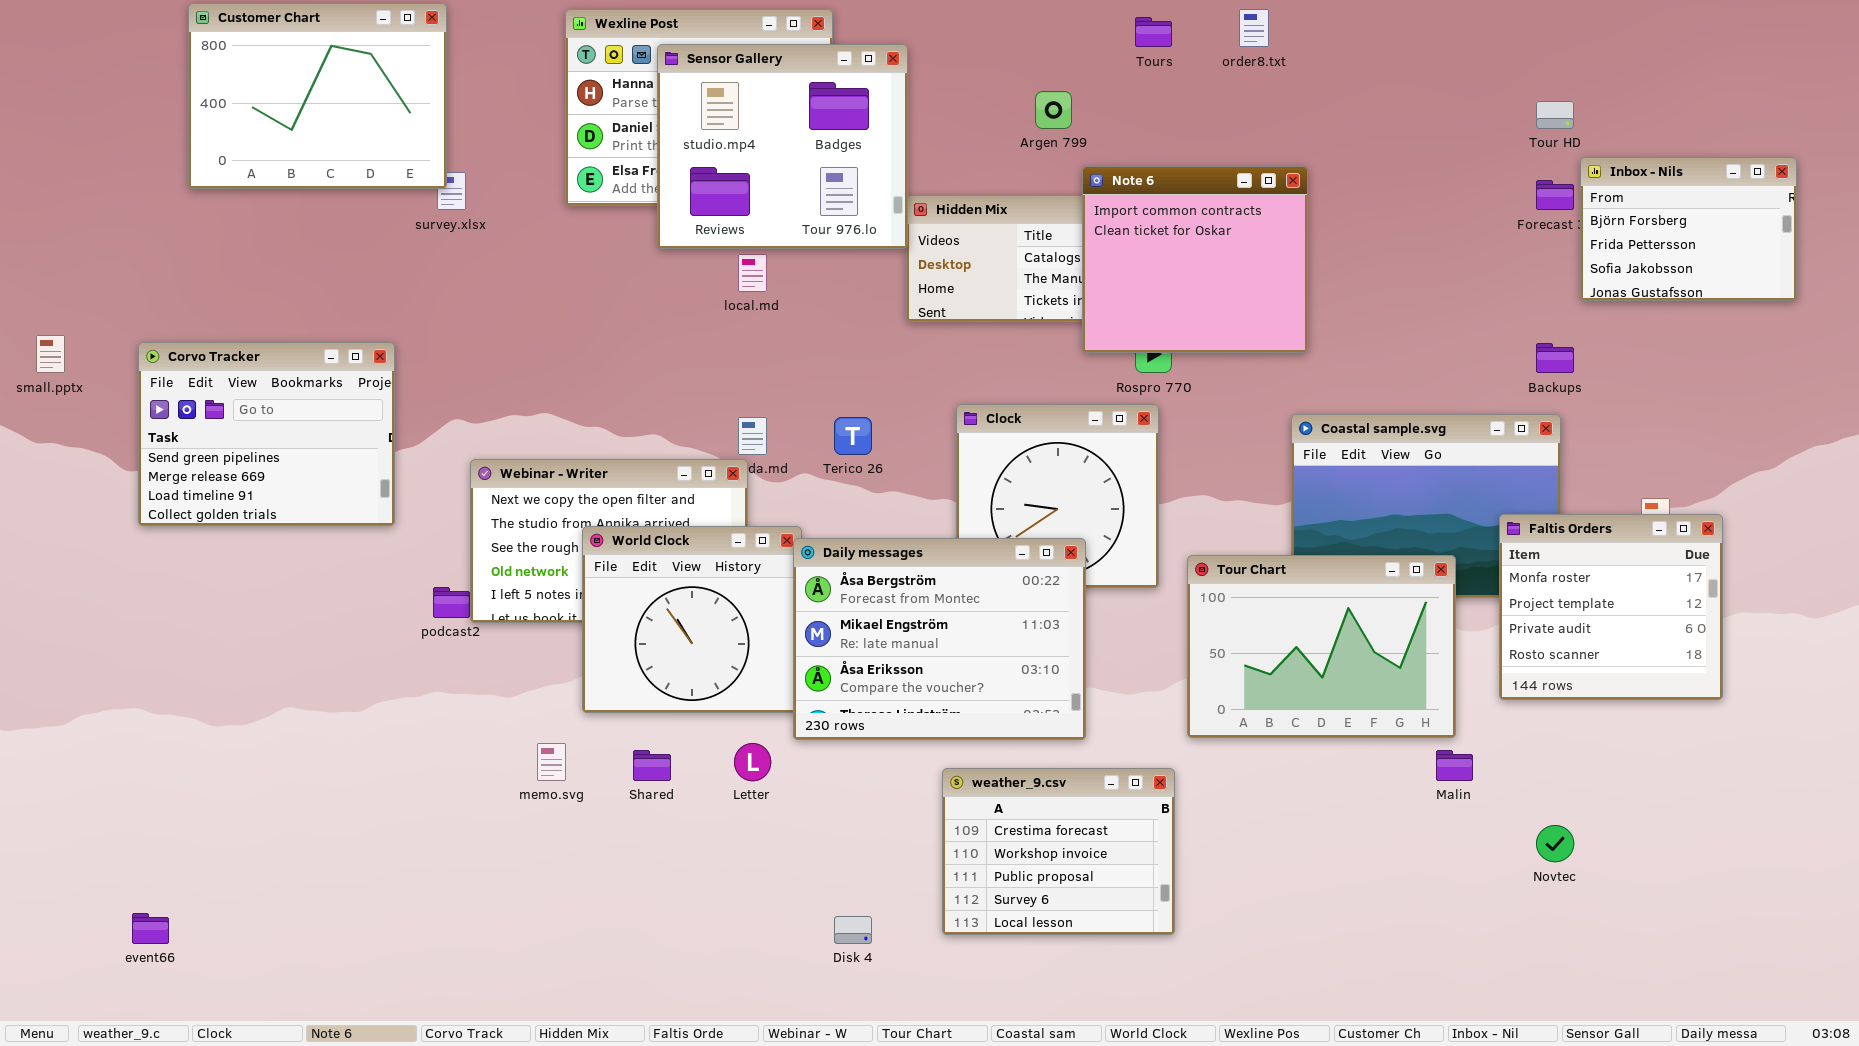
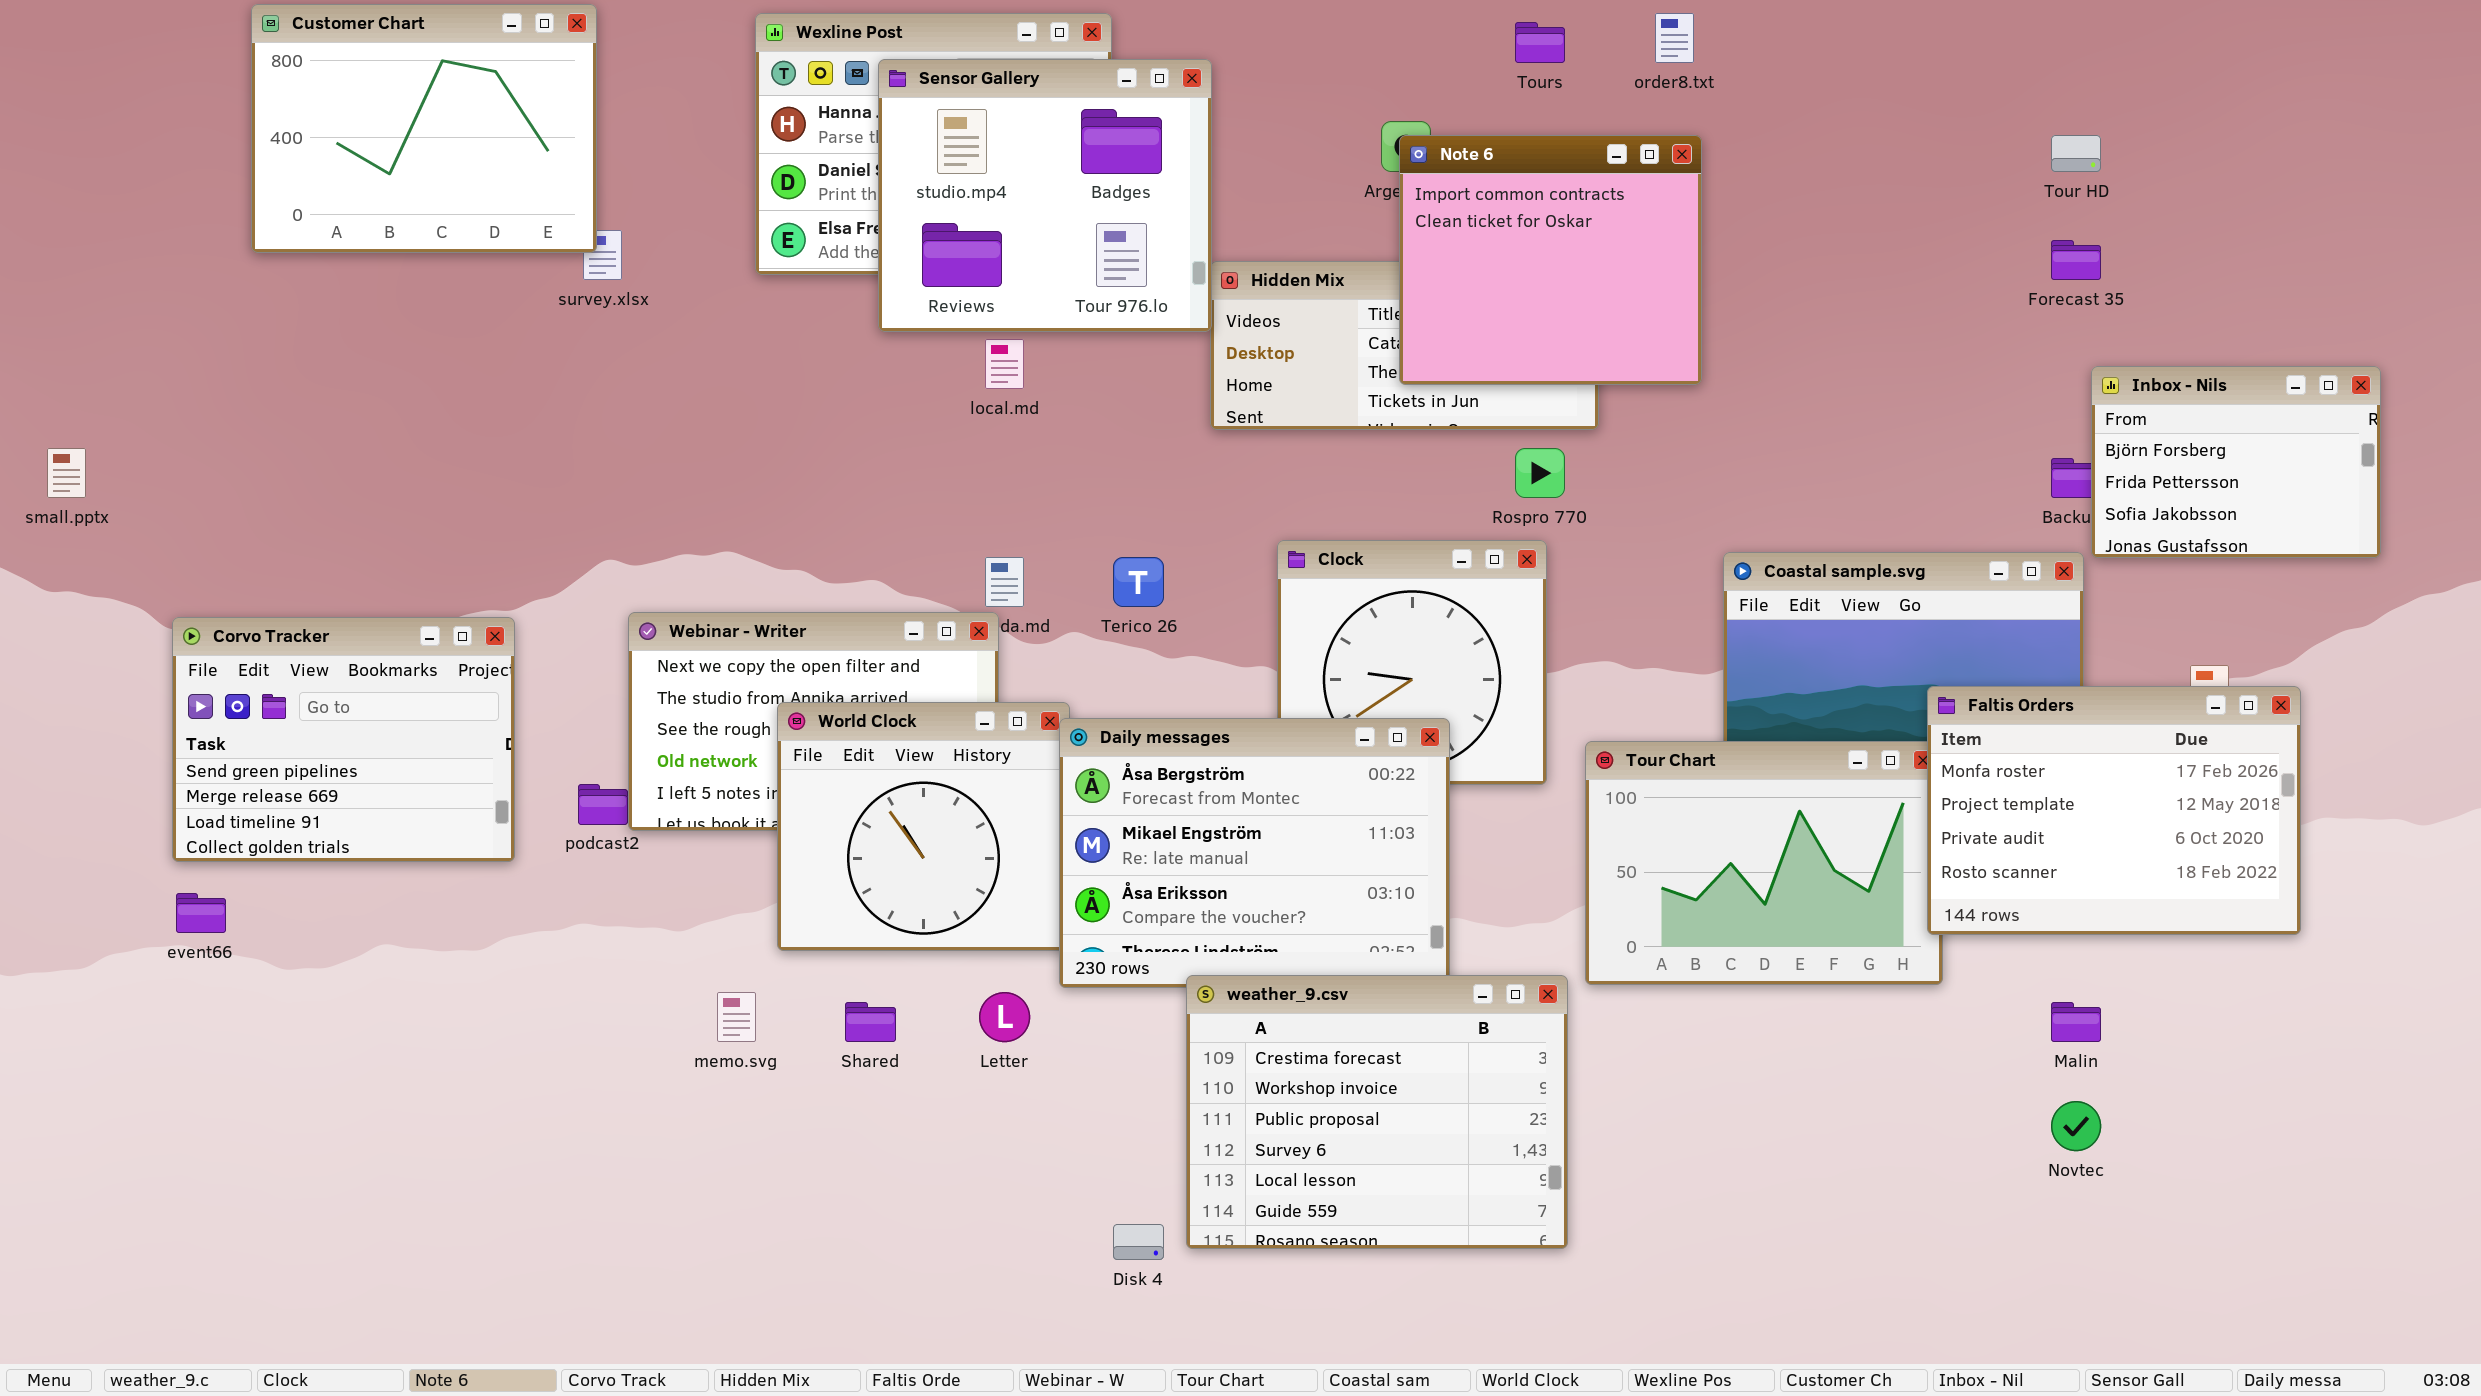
Inbox - Nils: [1580,157,1797,301] -> [2091,366,2381,558], moved
Note 6: [1082,166,1308,353] -> [1399,135,1702,385], moved
Corvo Tracker: [138,342,395,526] -> [172,617,515,862], moved
Faltis Orders: [1499,514,1723,700] -> [1927,686,2301,935], resized
Malin: [1436,750,1473,781] -> [2051,1002,2101,1042], moved
weather_9.csv: [942,768,1175,935] -> [1186,975,1568,1249], resized
event66: [132,913,169,944] -> [176,893,226,933], moved

